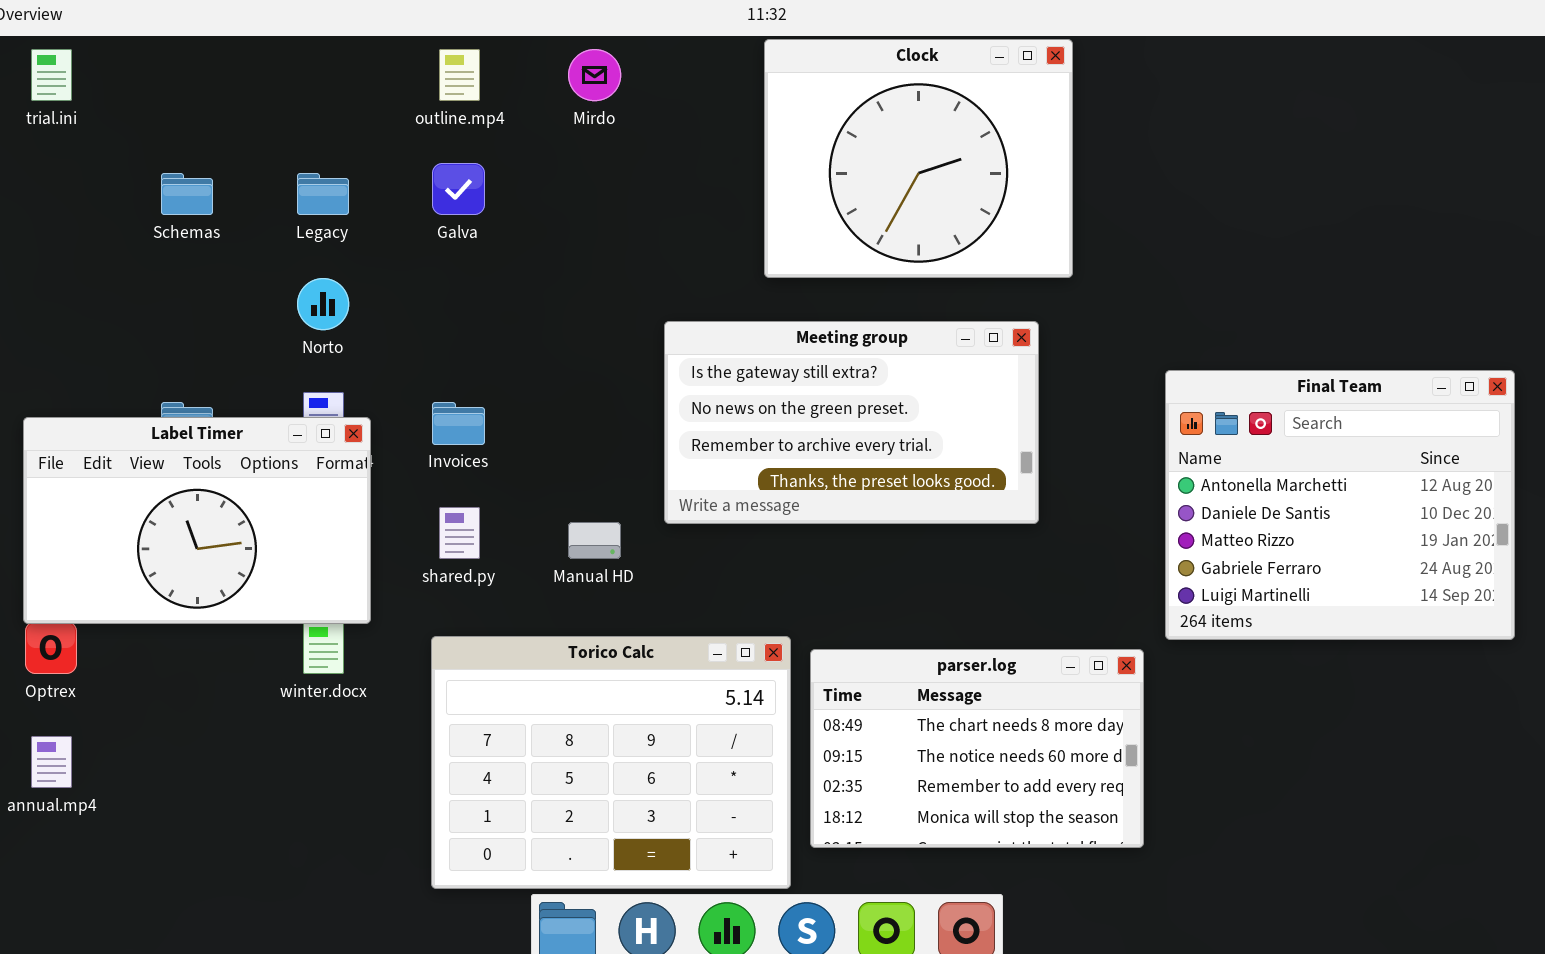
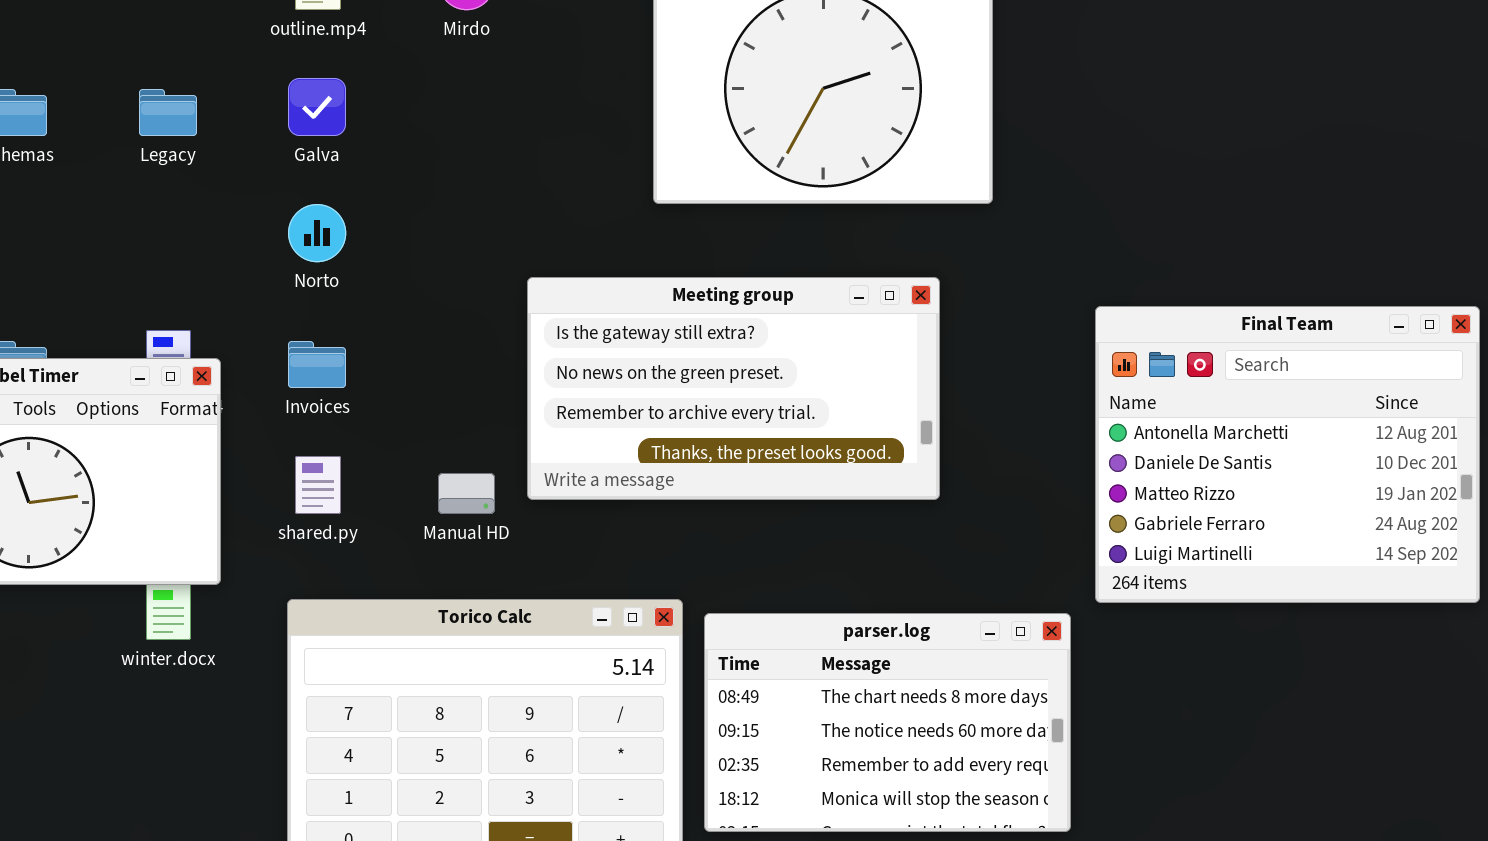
Norto: [297,278,349,330] -> [288,204,346,262], moved
Meeting group: [664,321,1039,524] -> [527,277,940,500], moved

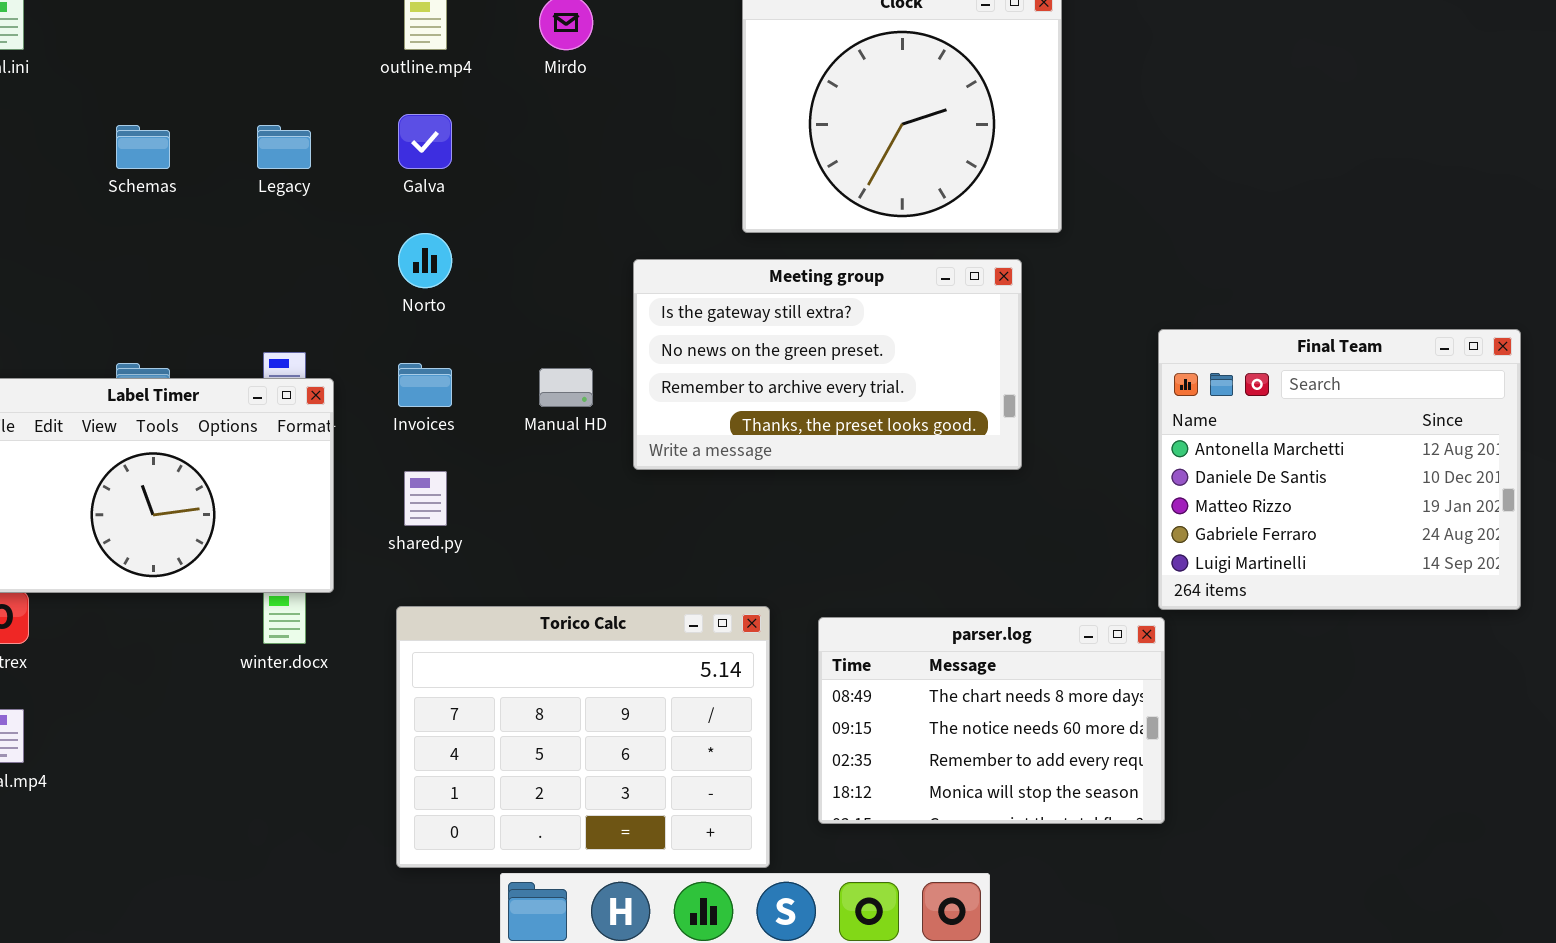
Meeting group: [527,277,940,500] -> [633,259,1022,470], moved
Manual HD: [438,473,495,514] -> [539,368,593,407], moved
parser.log: [704,613,1071,832] -> [818,617,1165,824], moved

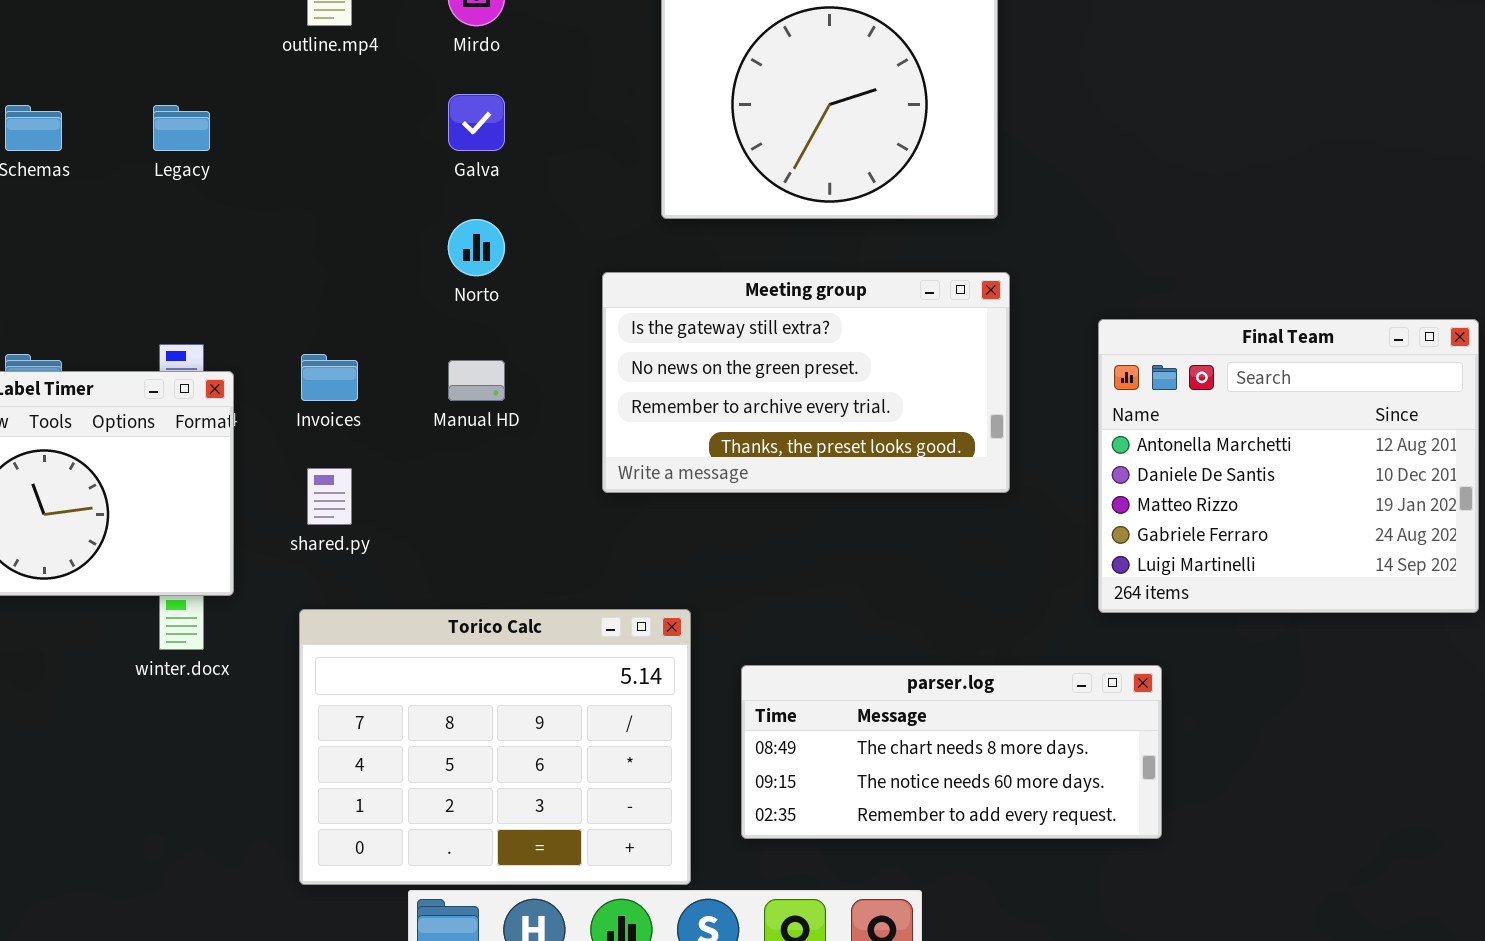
Galva: [398,114,452,169] -> [448,94,505,151], moved
Norto: [398,233,452,288] -> [448,219,505,276], moved
Meeting group: [633,259,1022,470] -> [602,272,1010,493], moved
parser.log: [818,617,1165,824] -> [741,665,1162,839], resized

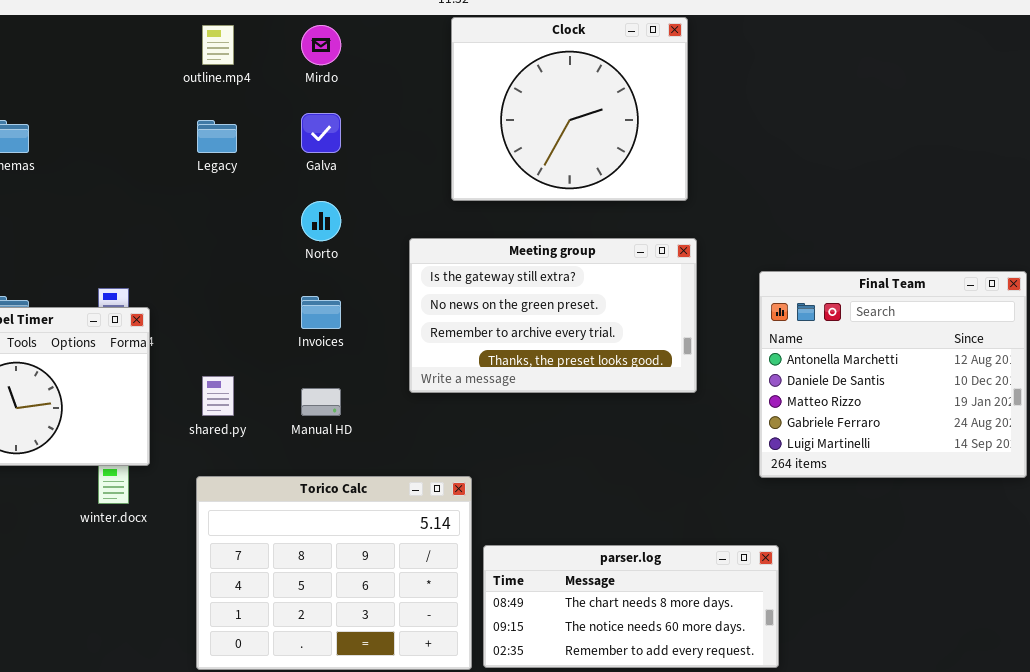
Legacy: [153,105,210,151] -> [197,120,237,153], moved
Invoices: [301,354,358,401] -> [301,296,341,329], moved
Manual HD: [448,360,505,401] -> [301,388,341,416], moved
parser.log: [741,665,1162,839] -> [483,545,779,668], moved

